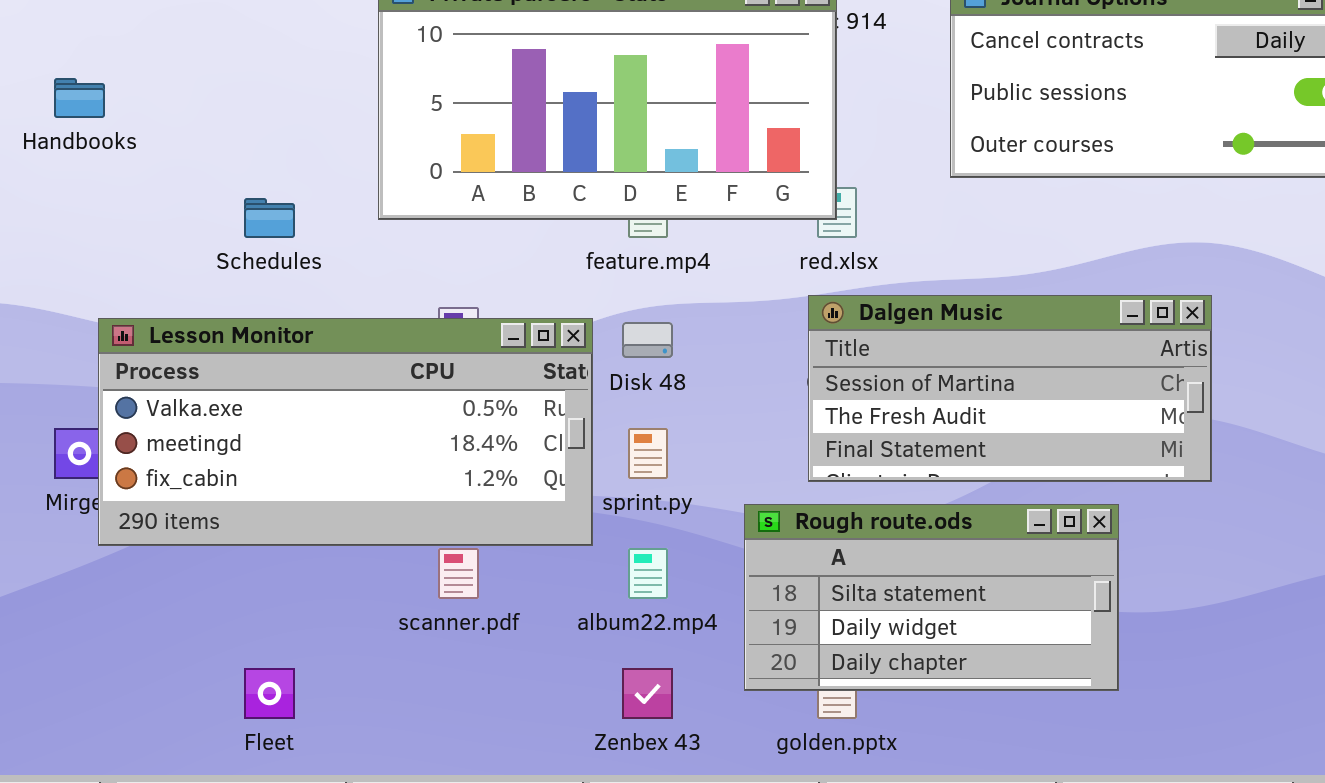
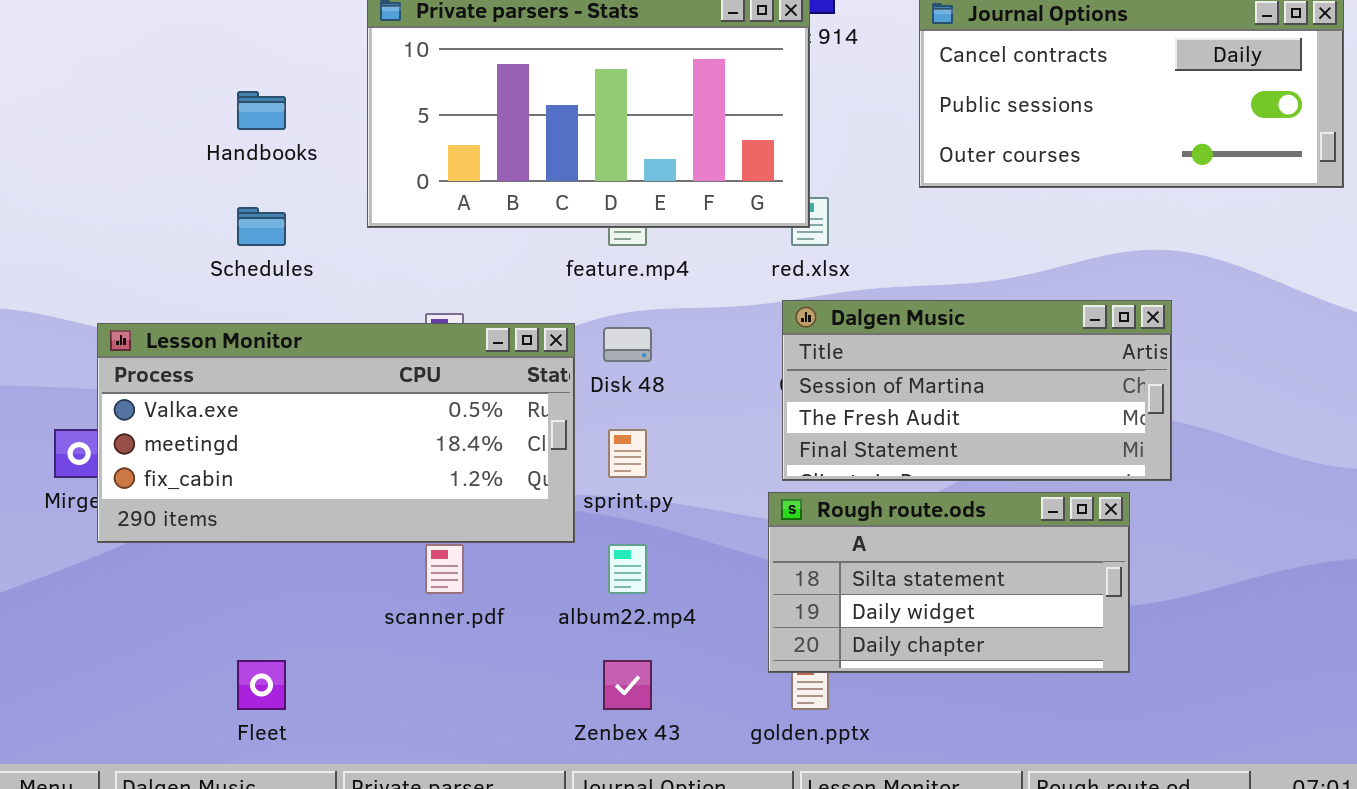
Handbooks: [54,78,105,118] -> [237,91,286,130], moved
Rough route.ods: [744,504,1119,691] -> [768,492,1130,673], moved

